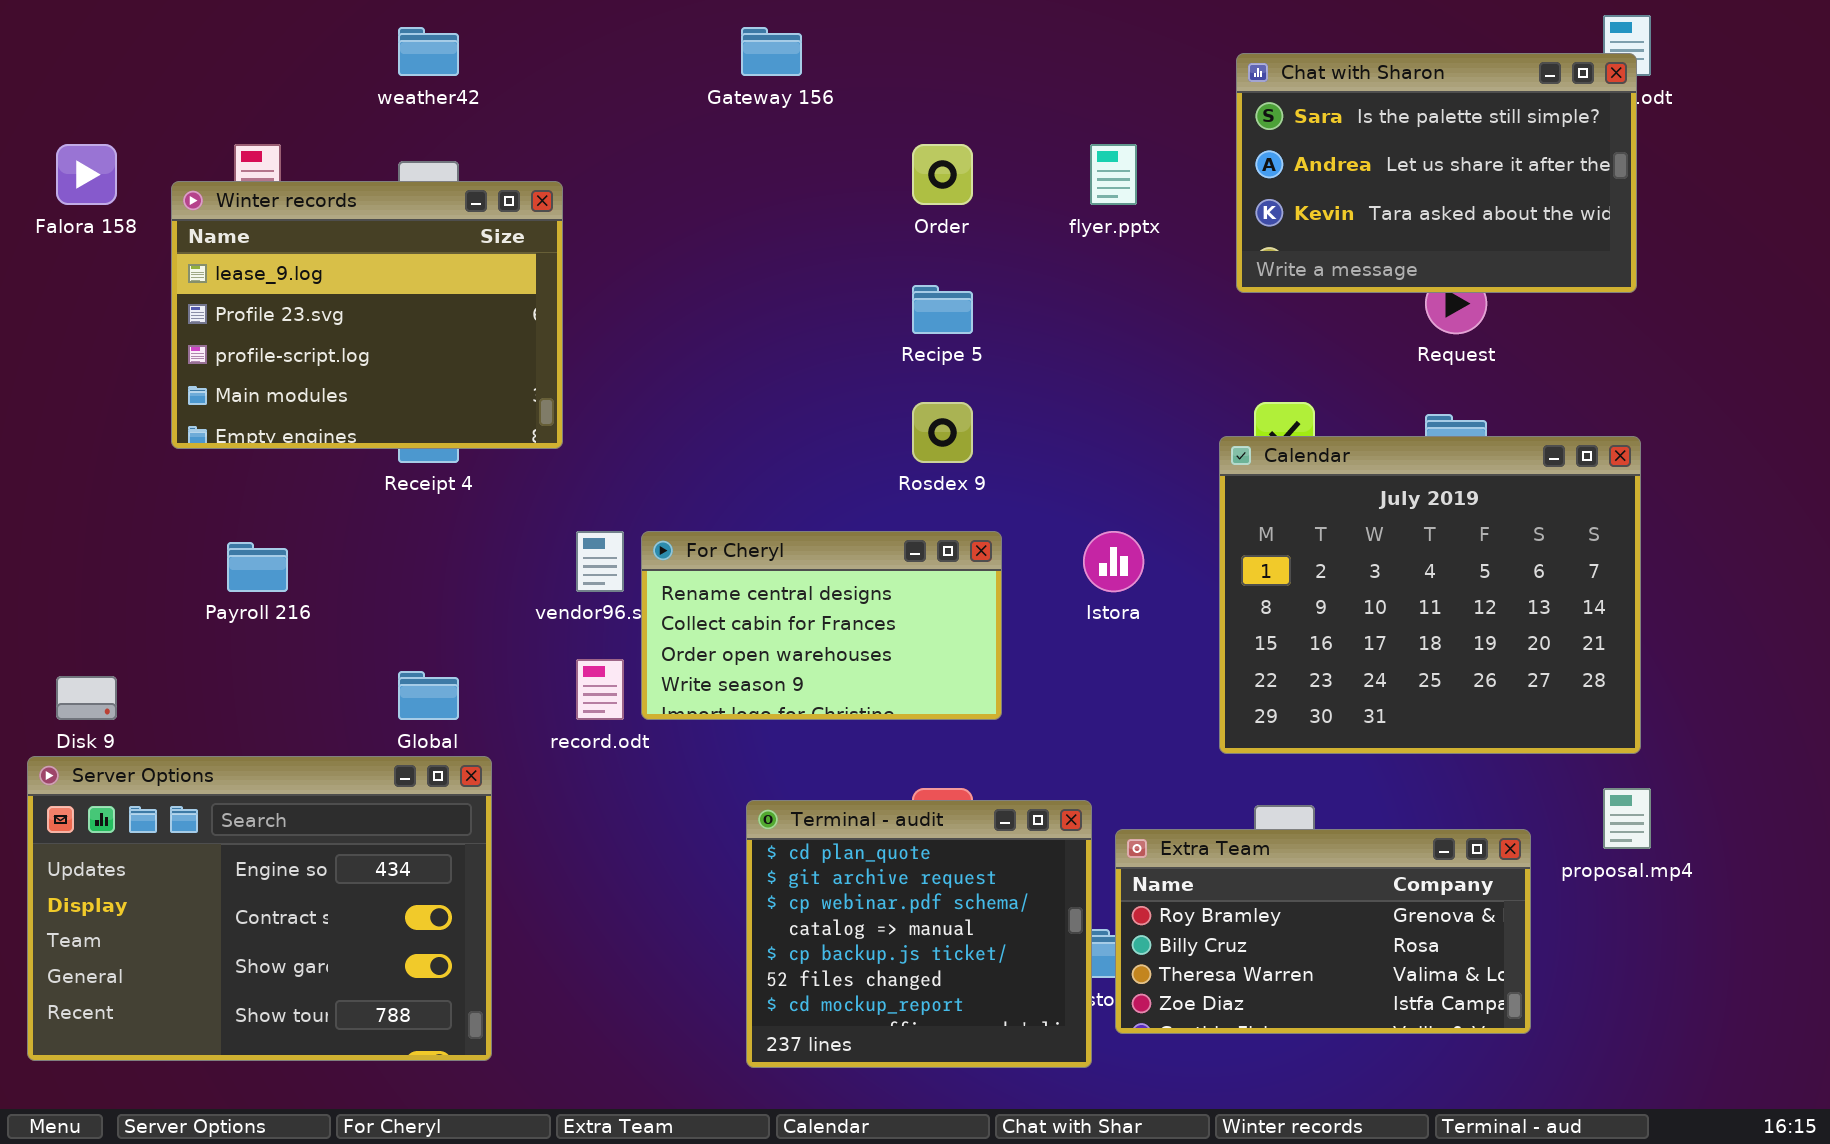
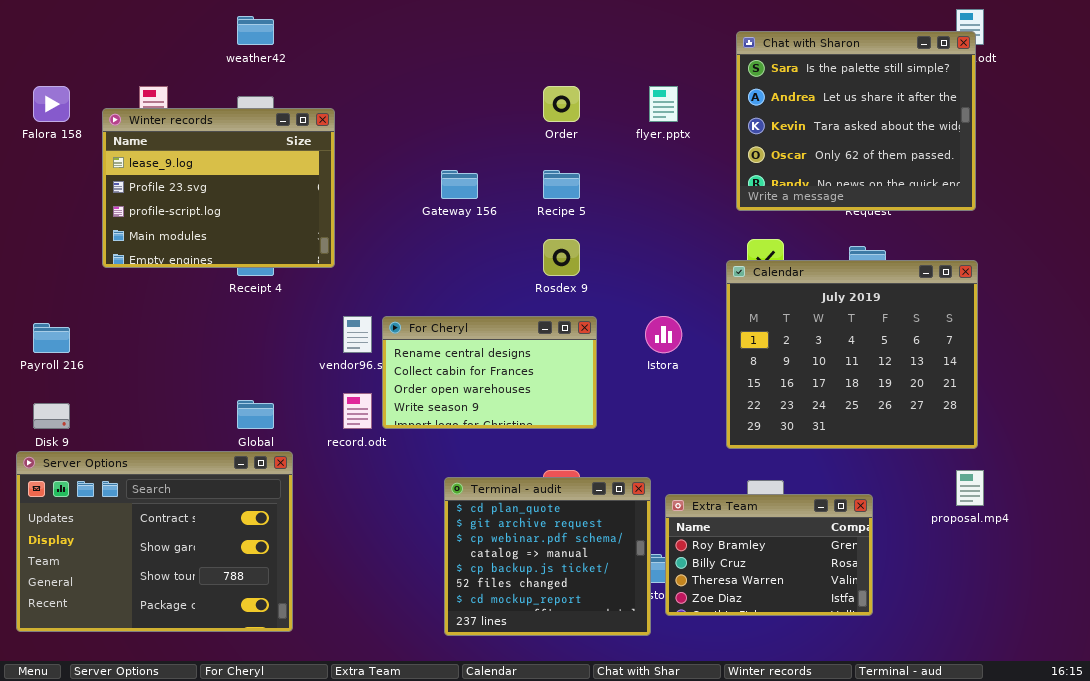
Gateway 156: [741,27,802,76] -> [441,170,478,199], moved
Chat with Sharon: [1236,53,1637,293] -> [736,31,976,211], resized
Payroll 216: [227,542,288,592] -> [33,323,70,353], moved
Server Options: [27,756,492,1061] -> [16,451,293,632], scrolled down 1 row
Extra Team: [1115,829,1531,1034] -> [665,494,873,616], resized

